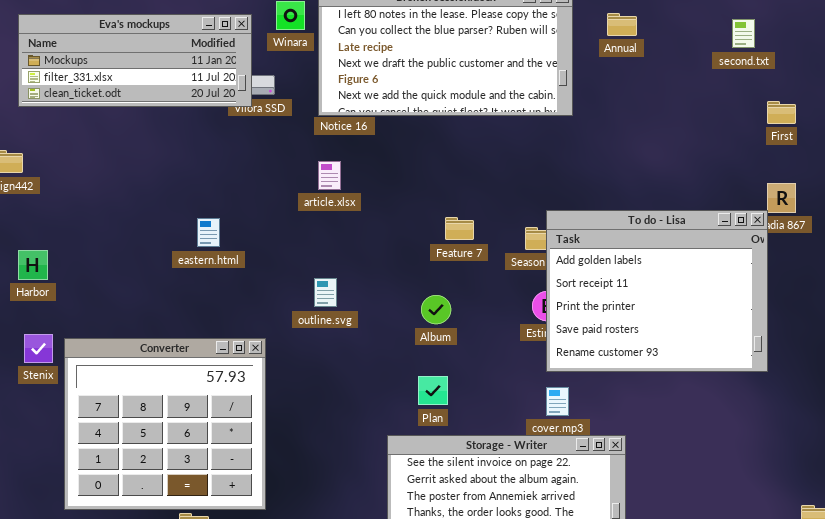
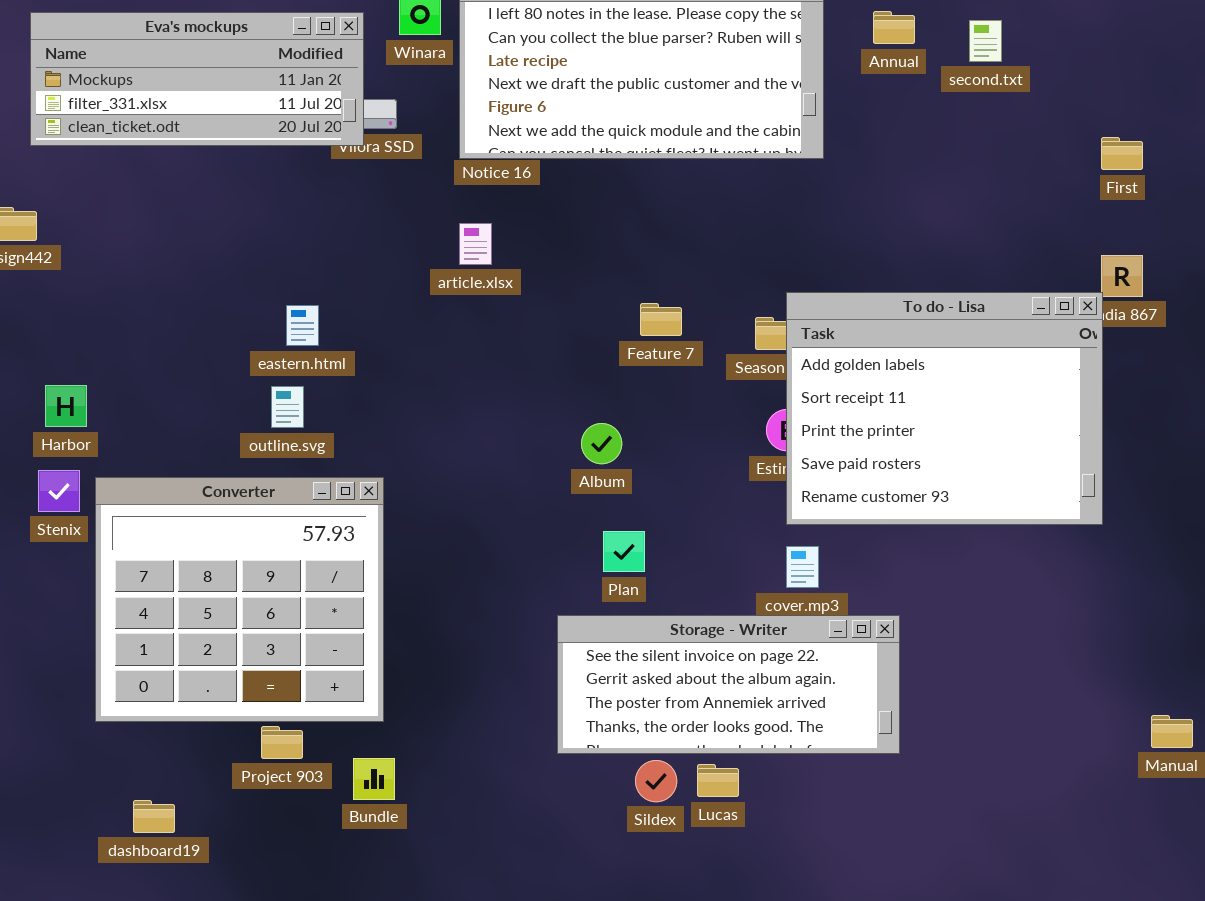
second.txt: [732,19,755,48] -> [969,20,1002,62], moved
Harbor: [18,250,48,280] -> [45,385,87,427], moved
outline.svg: [314,278,337,307] -> [271,386,304,428], moved
Album: [421,295,451,324] -> [581,423,622,464], moved

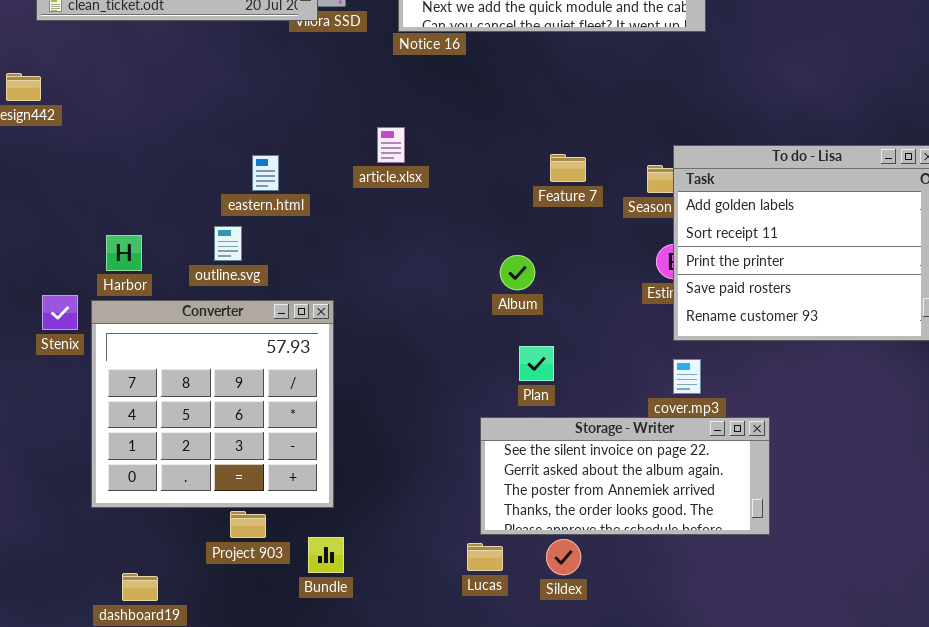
article.xlsx: [459,223,492,265] -> [377,127,405,163], moved
Harbor: [45,385,87,427] -> [106,235,142,271], moved
outline.svg: [271,386,304,428] -> [214,226,242,261], moved
Lucas: [697,764,739,797] -> [467,543,503,571], moved

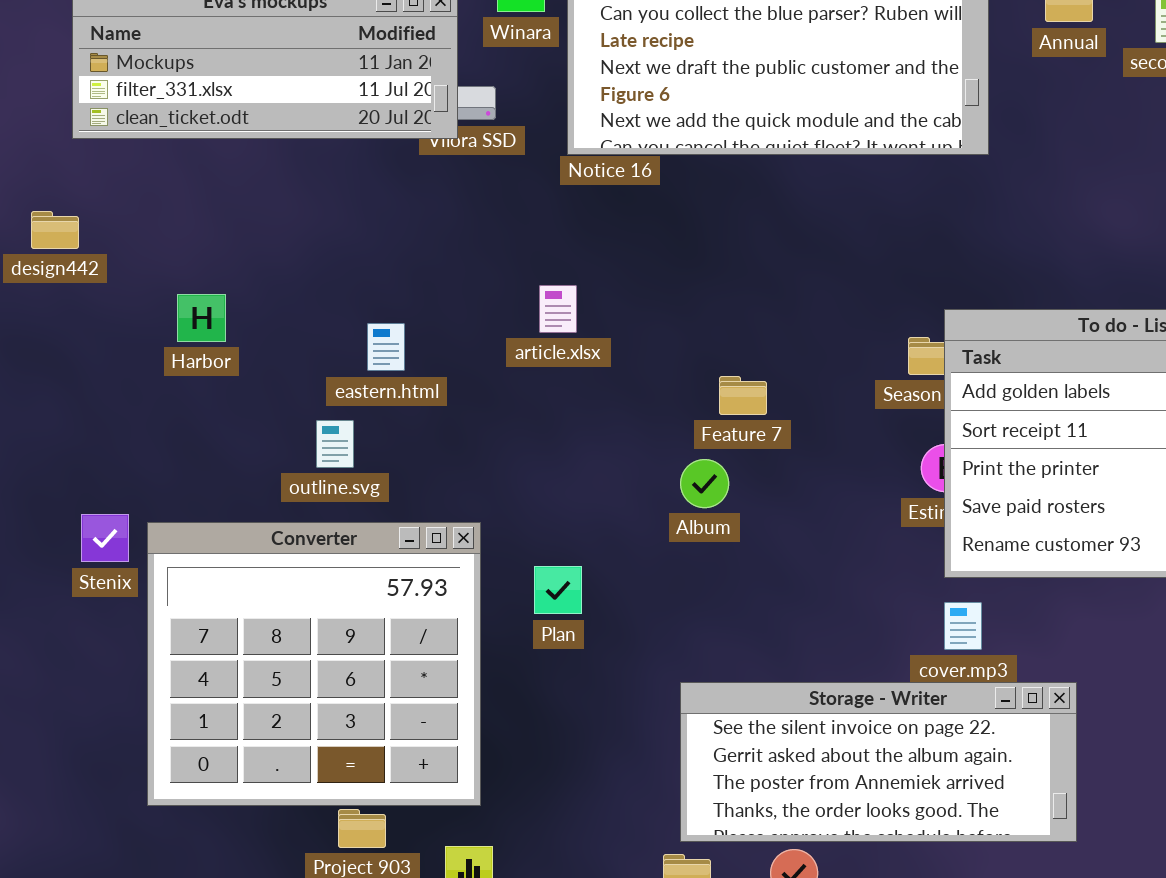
Feature 7: [550,154,586,182] -> [719,376,767,415], moved
Harbor: [106,235,142,271] -> [177,294,226,342], moved
Album: [500,255,535,290] -> [680,459,729,508], moved
Plan: [519,346,554,381] -> [534,566,582,614], moved

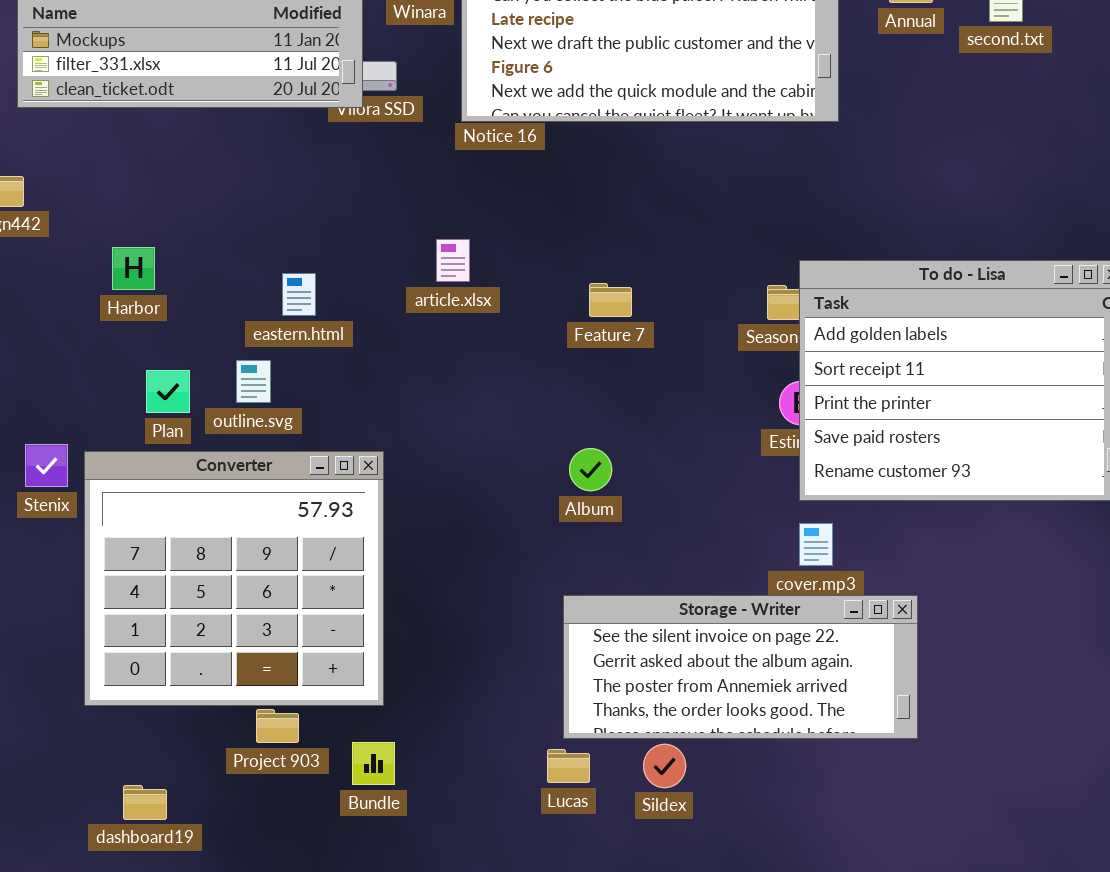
Feature 7: [719,376,767,415] -> [589,283,632,317], moved
Album: [680,459,729,508] -> [569,448,612,491], moved
Plan: [534,566,582,614] -> [146,370,190,413], moved

